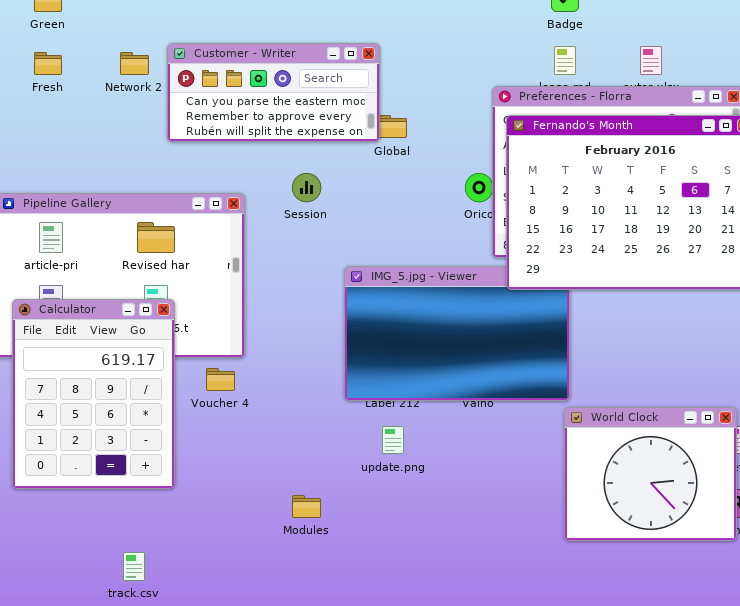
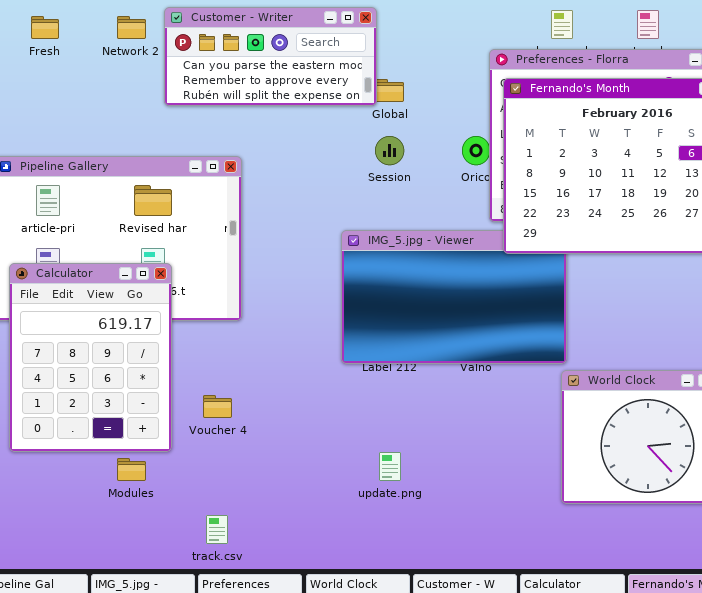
Session: [292,173,321,202] -> [375,136,404,165], moved
Voucher 4: [206,368,235,391] -> [203,395,232,418], moved
update.png: [382,426,404,454] -> [379,452,401,481], moved
Modules: [292,495,321,518] -> [117,458,146,481], moved
track.csv: [123,552,145,581] -> [206,515,228,544], moved

